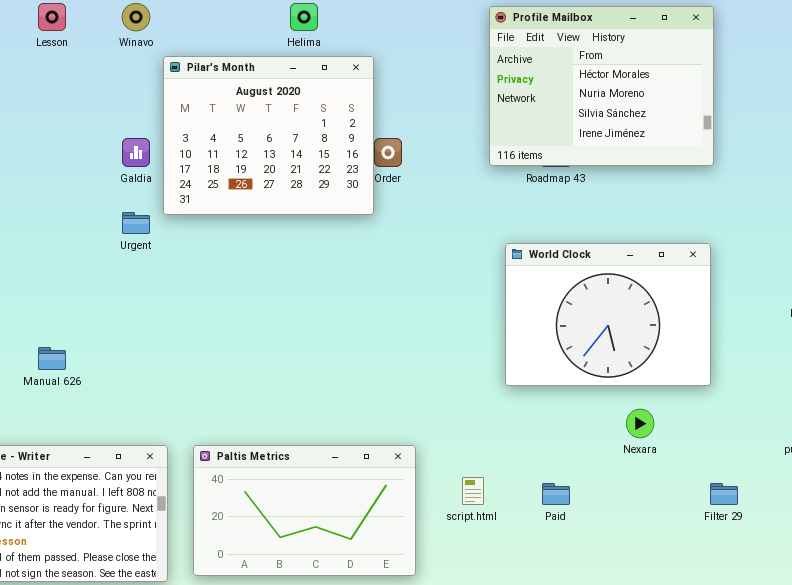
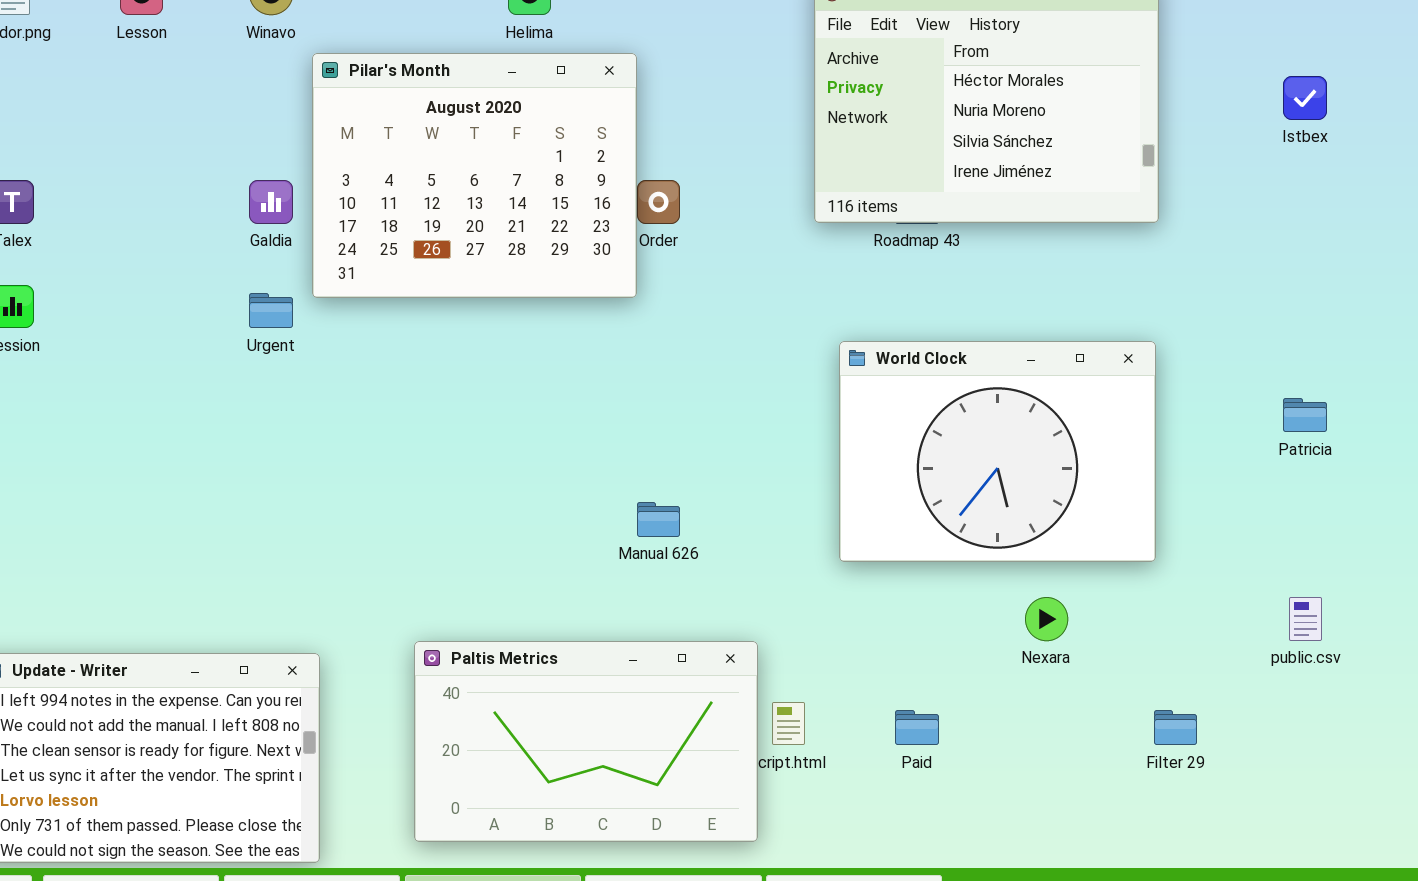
Manual 626: [38,347,66,370] -> [637,502,680,537], moved
Paltis Metrics: [193,445,416,576] -> [414,641,758,842], moved

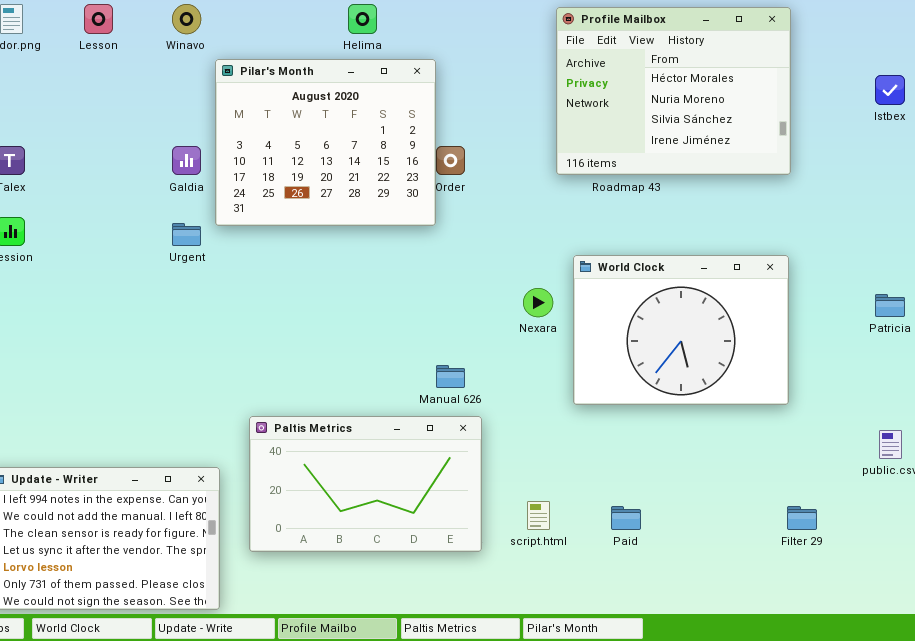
Nexara: [1025,597,1068,641] -> [523,288,553,317], moved
Paltis Metrics: [414,641,758,842] -> [249,416,482,552], moved

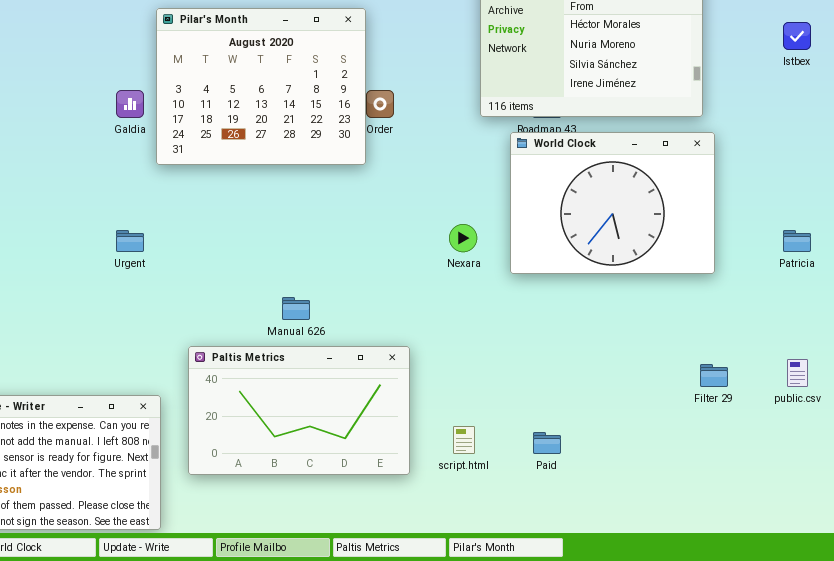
Urgent: [172,223,201,246] -> [116,230,144,252], moved
World Clock: [573,255,789,405] -> [510,132,715,274], moved
Manual 626: [436,365,465,388] -> [282,297,310,320], moved
Filter 29: [787,506,817,530] -> [700,364,728,387], moved

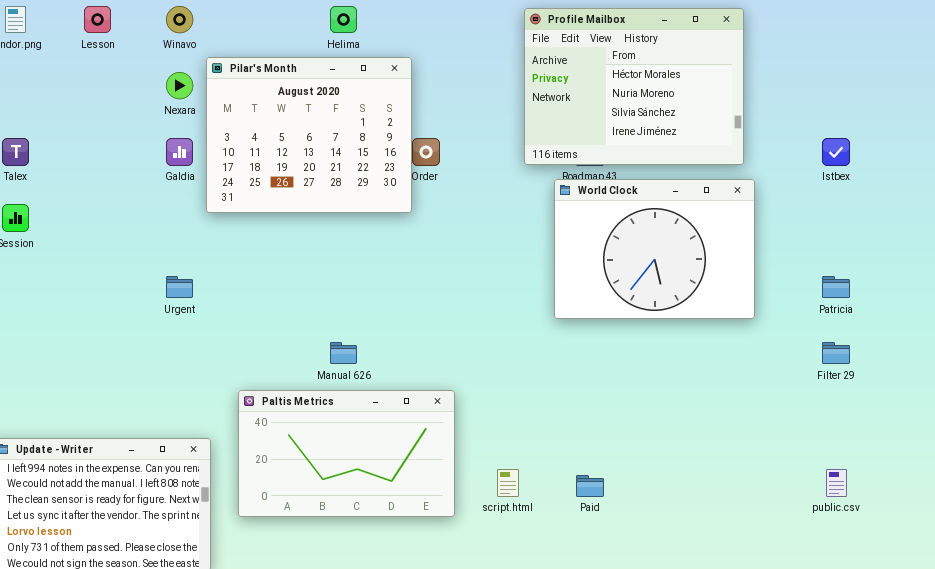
Istbex: [783,22,811,50] -> [822,138,850,166], moved
Nexara: [449,224,477,252] -> [166,72,193,99], moved
public.csv: [787,359,808,387] -> [826,469,847,497], moved
Filter 29: [700,364,728,387] -> [822,342,850,364], moved

